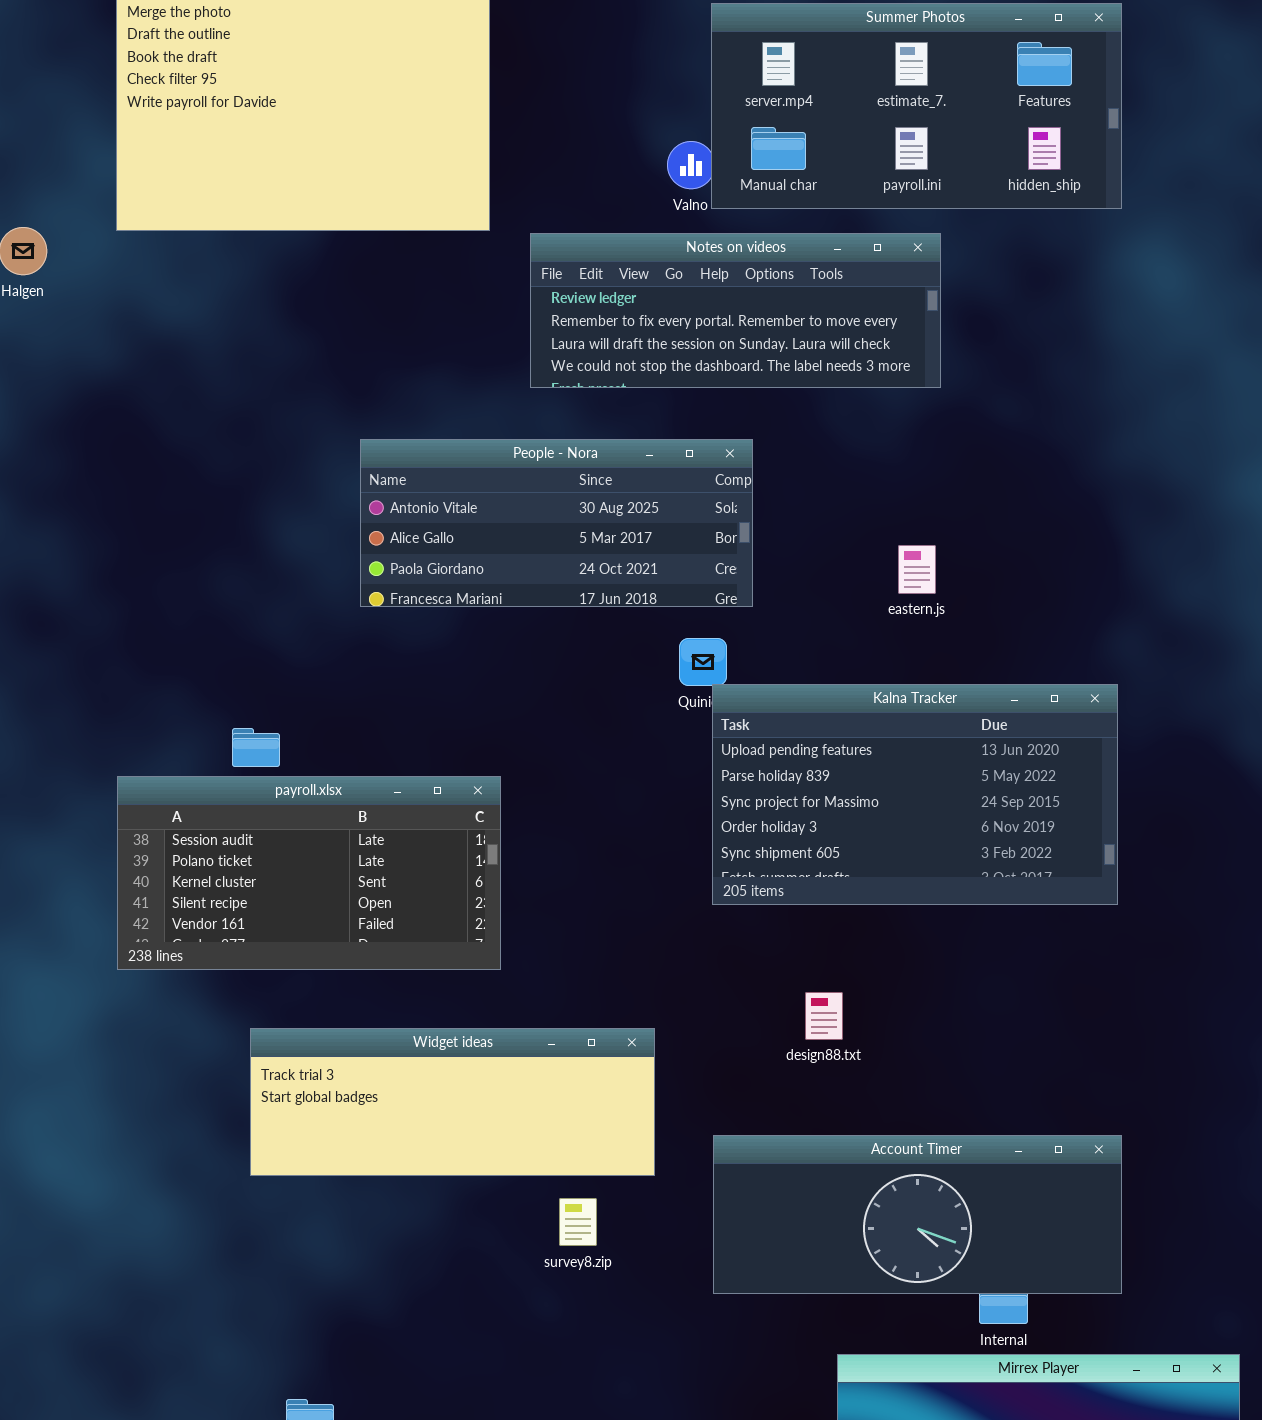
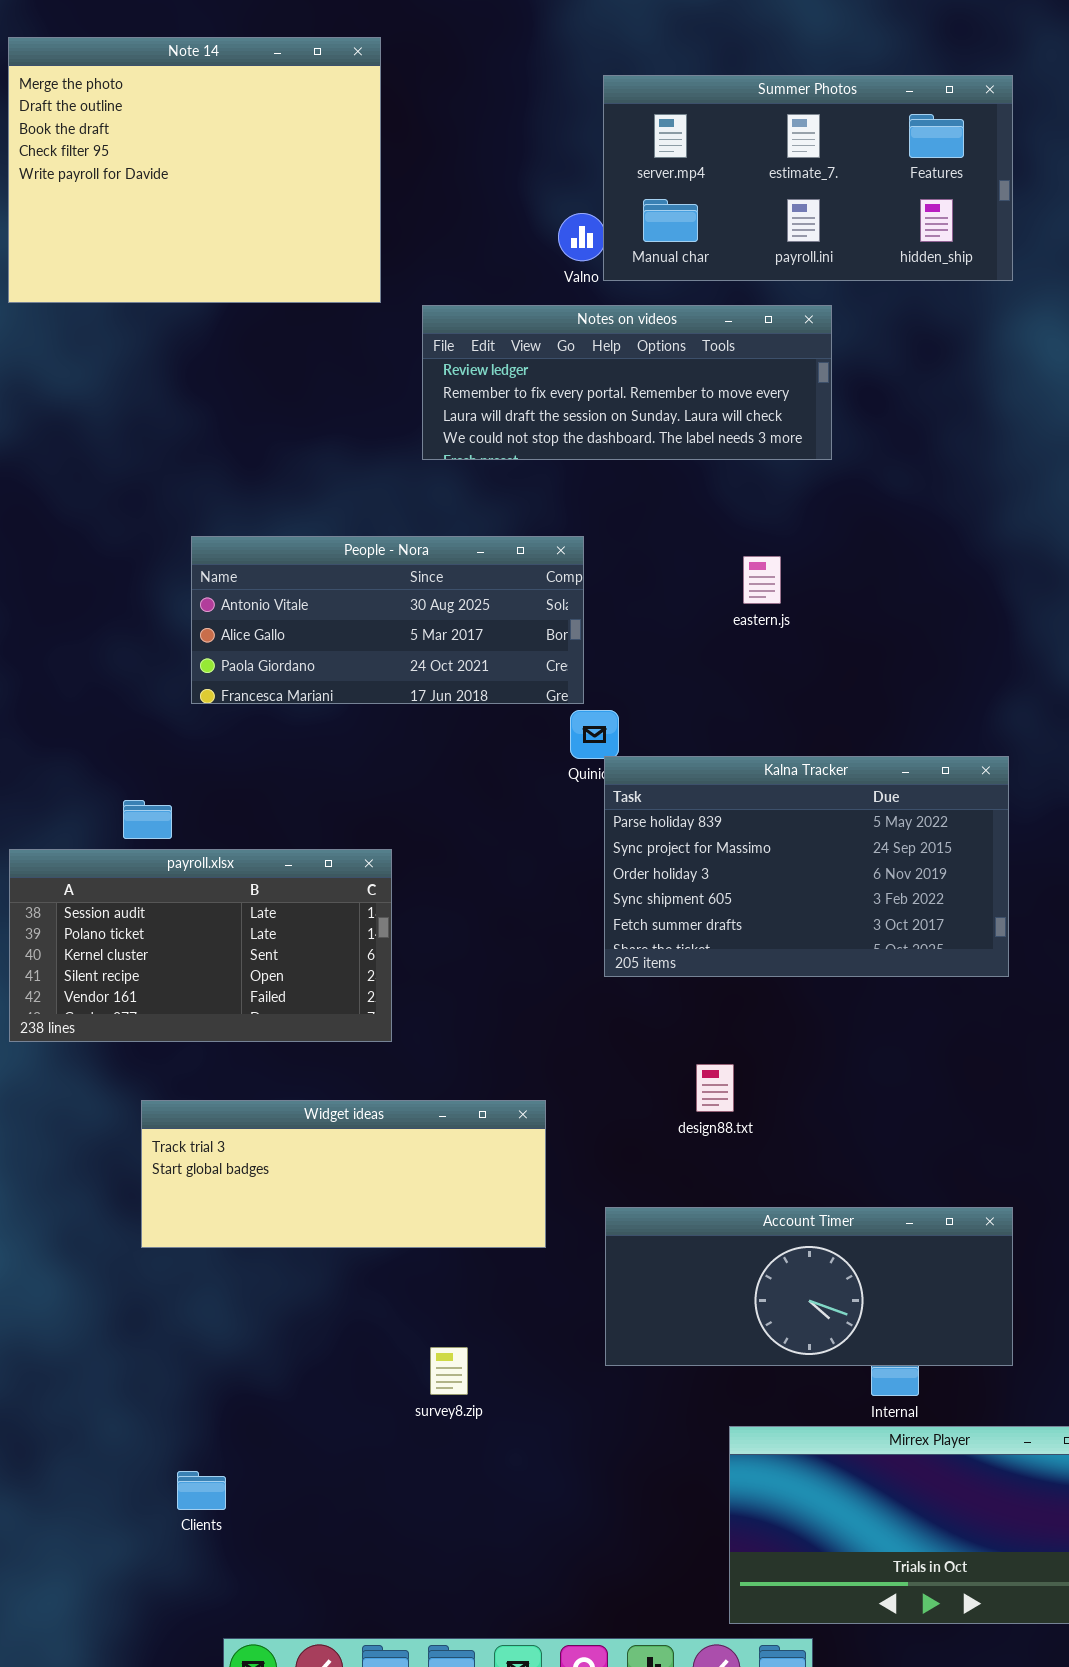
People - Nora: [360,439,753,607] -> [191,536,584,704], moved
eastern.js: [898,545,936,594] -> [743,556,781,604], moved
Kalna Tracker: [712,684,1118,905] -> [604,756,1009,977], scrolled down 1 row
survey8.zip: [559,1198,597,1246] -> [430,1347,468,1395], moved

